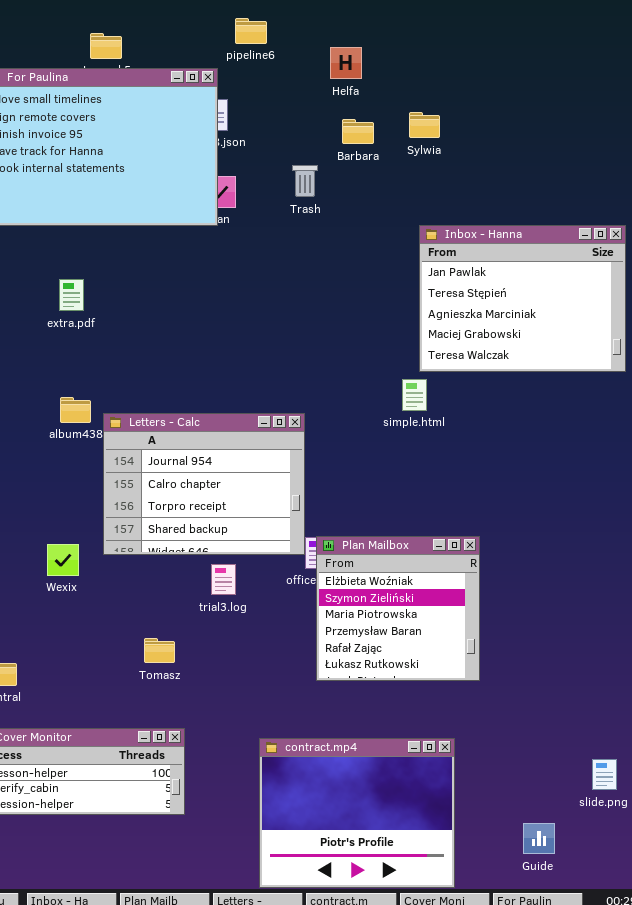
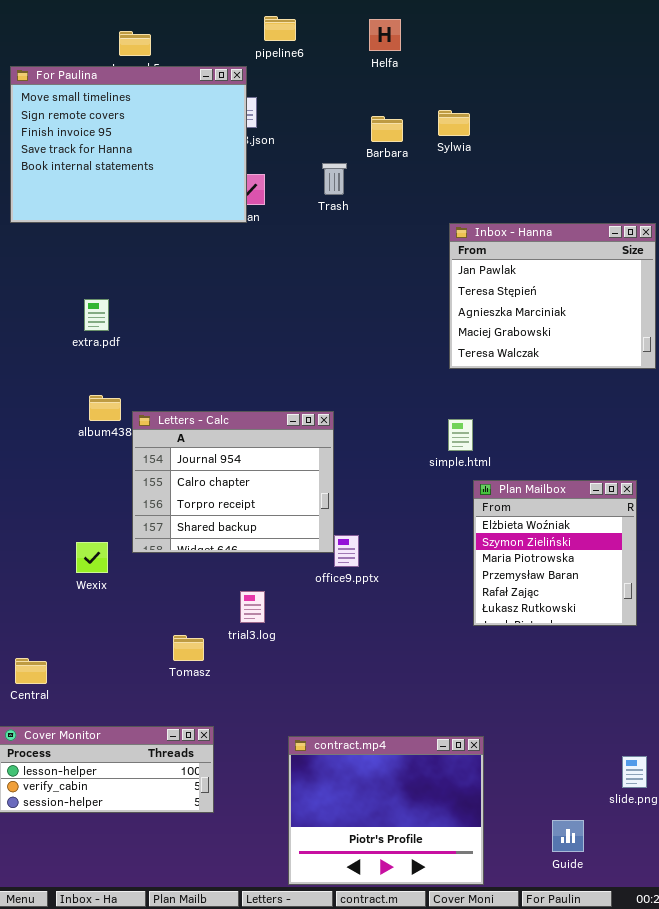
Helfa: [330,47,362,79] -> [369,19,401,51], moved
extra.pdf: [59,279,84,311] -> [84,299,109,331], moved
simple.html: [402,379,427,411] -> [448,419,473,451], moved
Plan Mailbox: [316,536,480,681] -> [473,480,637,626], moved
trial3.log: [211,564,236,595] -> [240,591,265,623], moved

